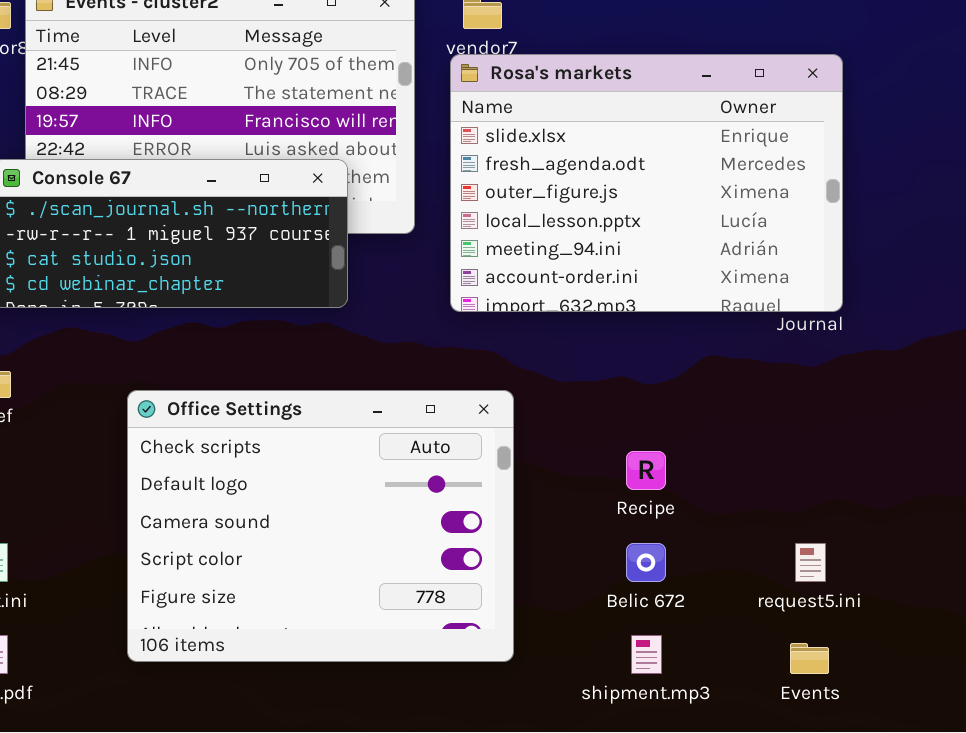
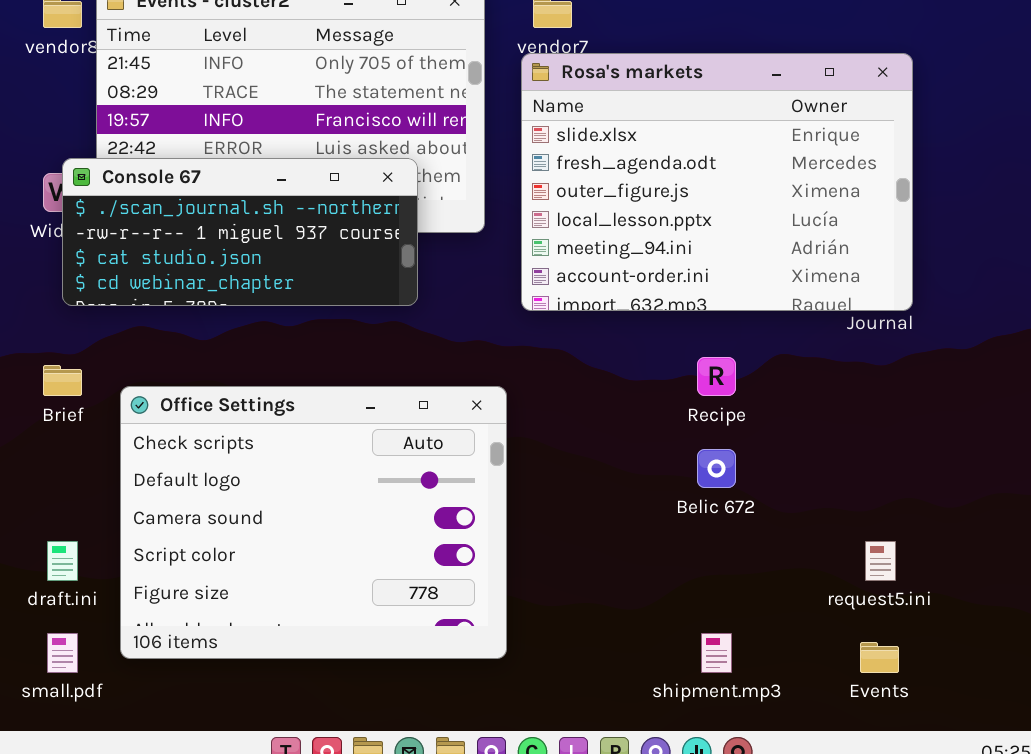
Office Settings: [127,390,514,662] -> [120,386,507,659], moved
Recipe: [626,451,666,490] -> [697,357,736,396], moved
Belic 672: [626,543,666,582] -> [697,449,736,488], moved

